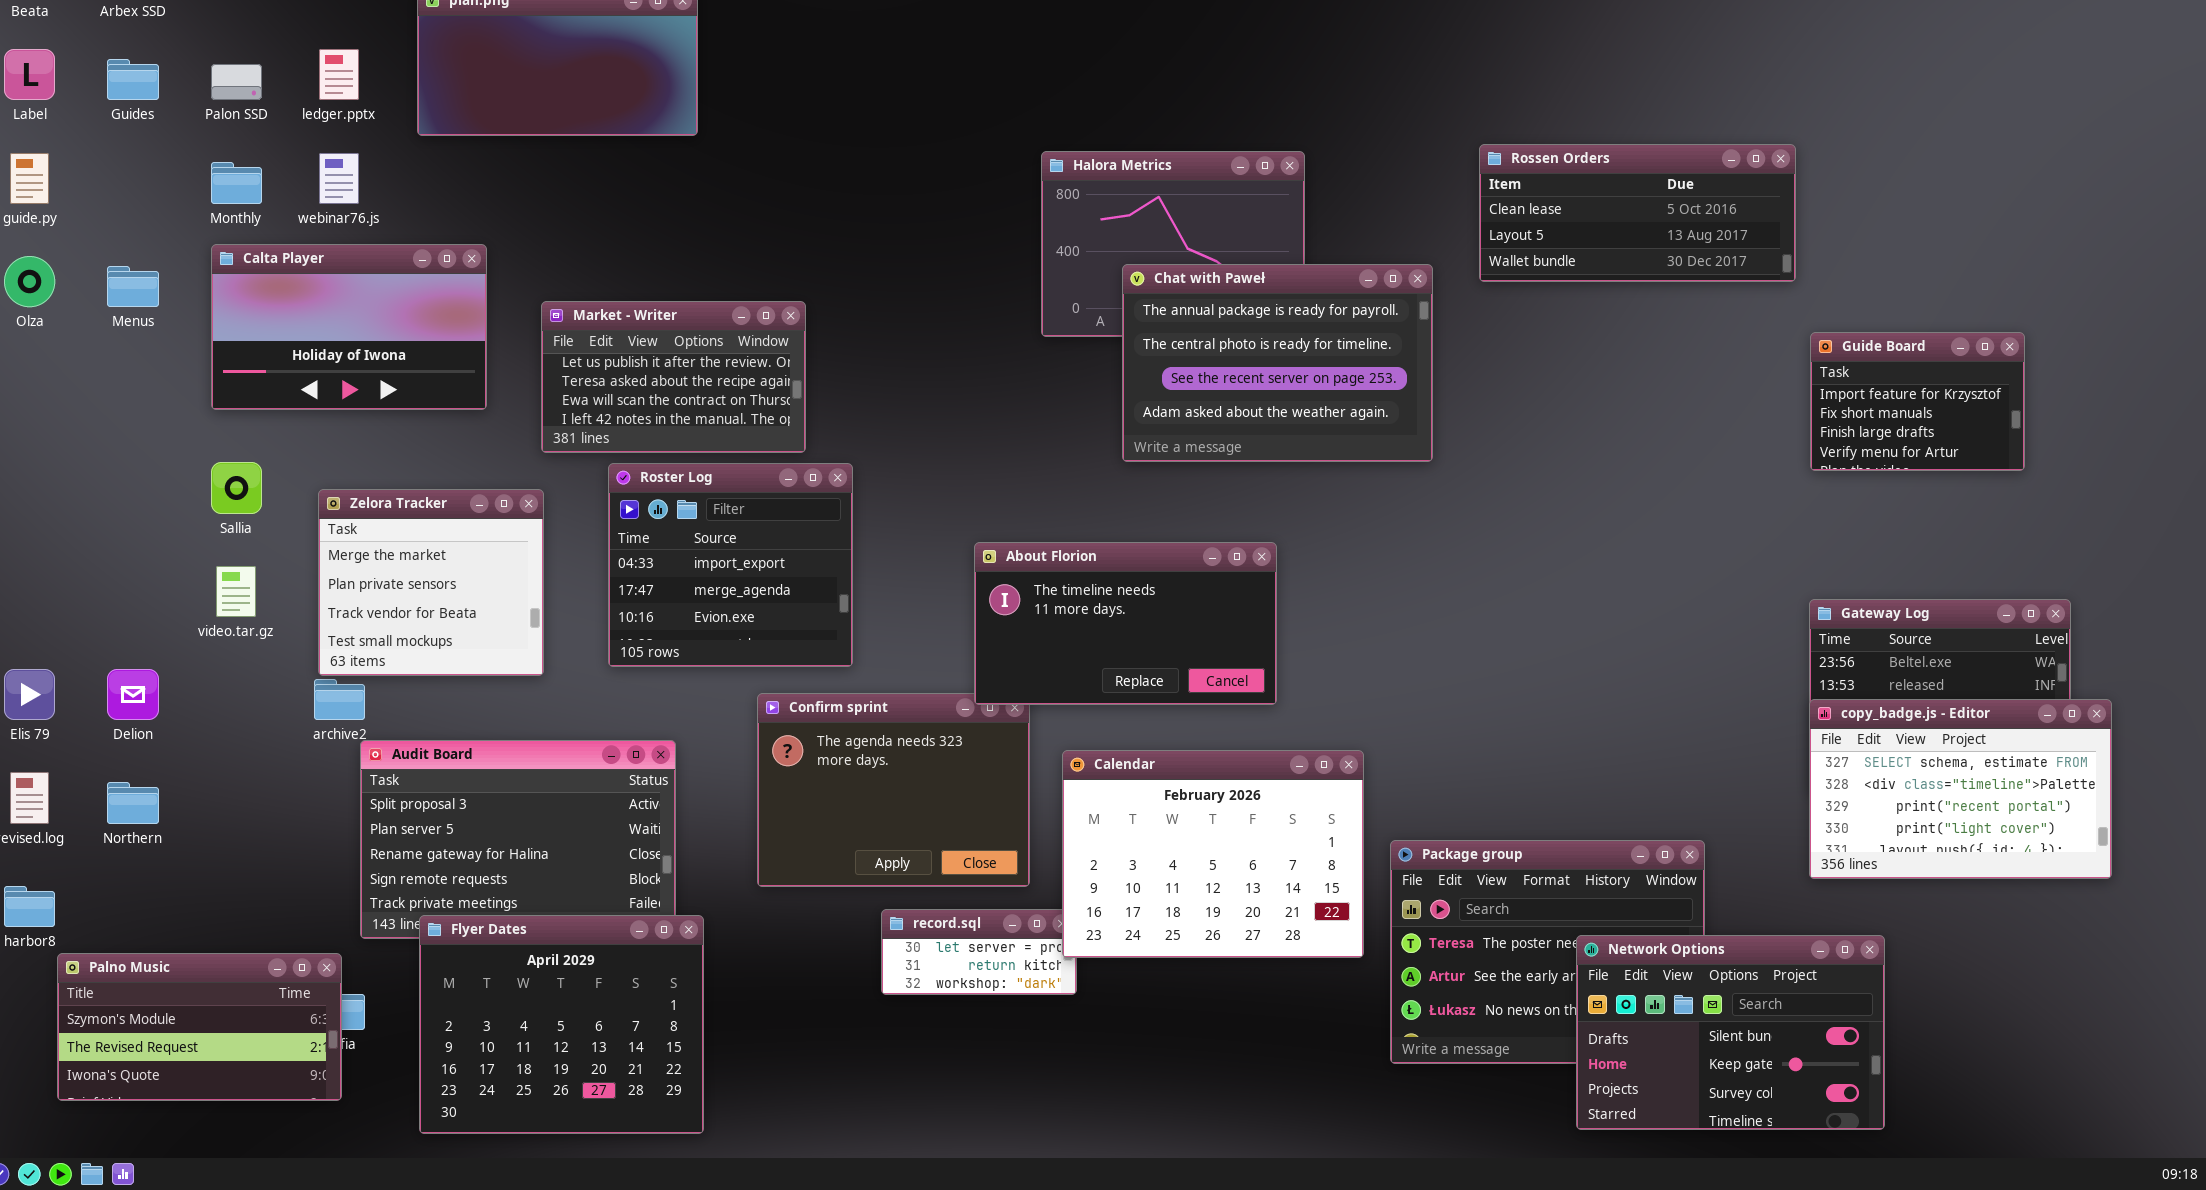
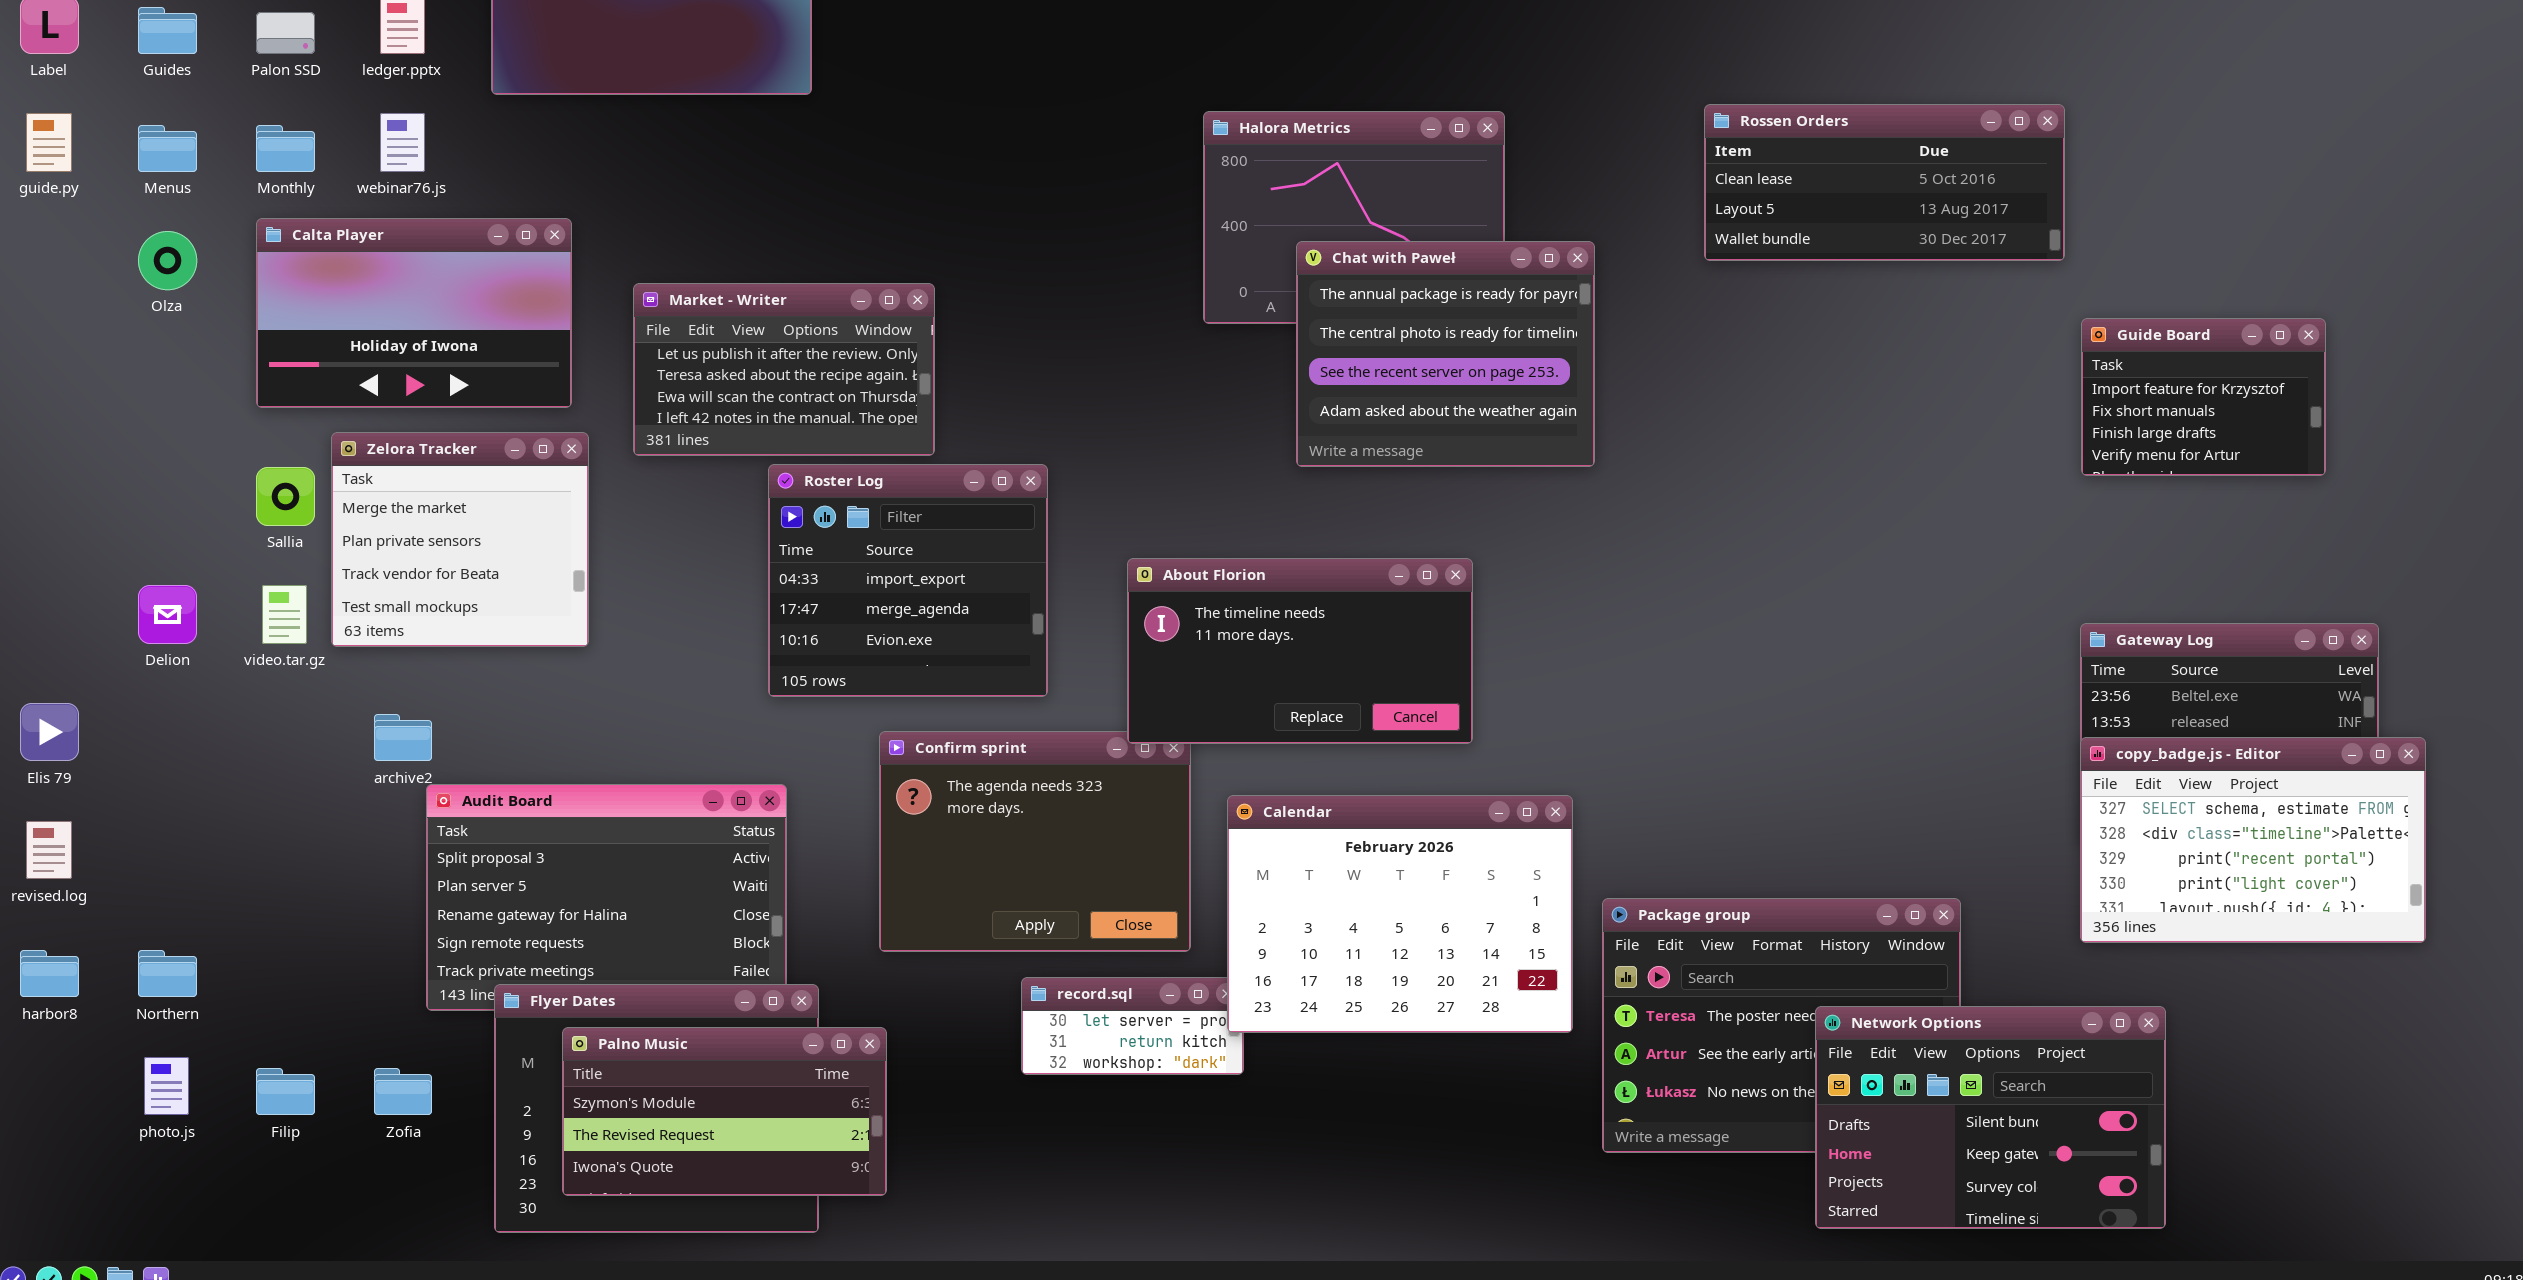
Olza: [4,256,55,307] -> [138,231,197,290], moved
Chat with Paweł: [1122,264,1433,462] -> [1296,241,1595,467], resized
Menus: [107,266,159,307] -> [138,125,197,172], moved
Roster Log: [608,463,853,667] -> [768,464,1048,697], moved
Zelora Tracker: [318,489,544,676] -> [331,432,589,647], moved
Delion: [107,669,159,720] -> [138,585,197,644], moved
Northern: [107,782,159,824] -> [138,950,197,997], moved
Palno Music: [57,953,342,1101] -> [562,1027,887,1196], moved

